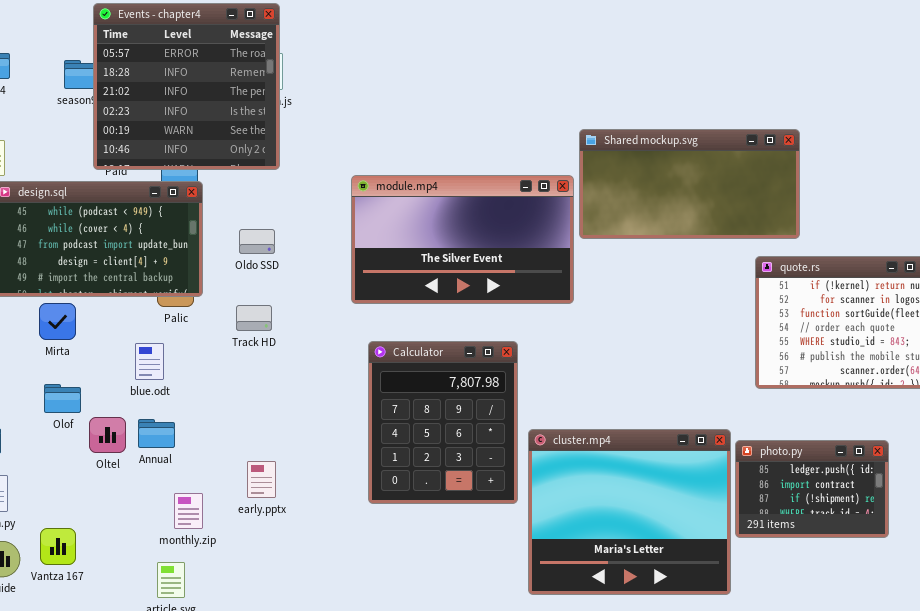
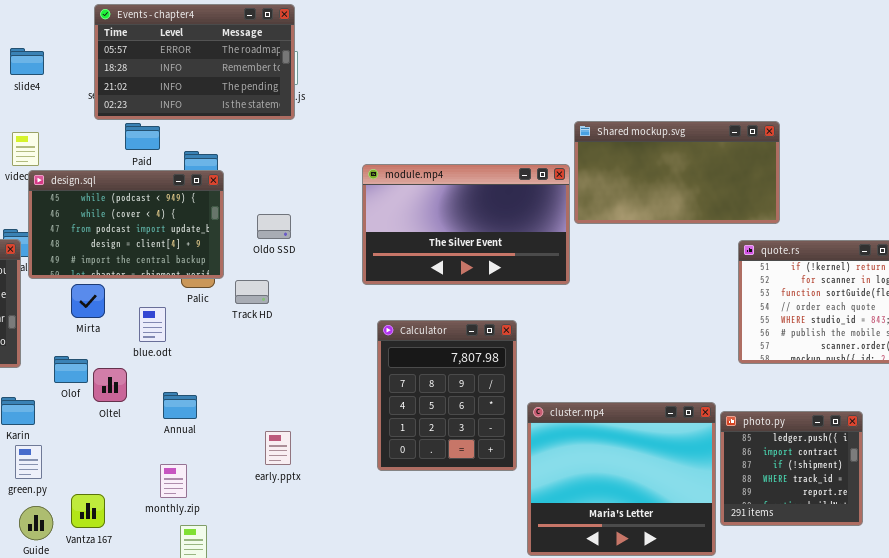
Events - chapter4: [93,3,280,170] -> [94,4,295,120], resized
Track HD: [236,305,272,331] -> [235,280,269,304], moved
blue.odt: [135,343,164,380] -> [139,307,166,342], moved
Olof: [44,384,81,413] -> [54,356,88,383], moved
Oltel: [89,417,126,453] -> [93,368,127,402], moved
photo.py: [735,440,889,538] -> [720,411,863,526], resized
monthly.zip: [174,493,203,529] -> [160,464,187,498], moved

